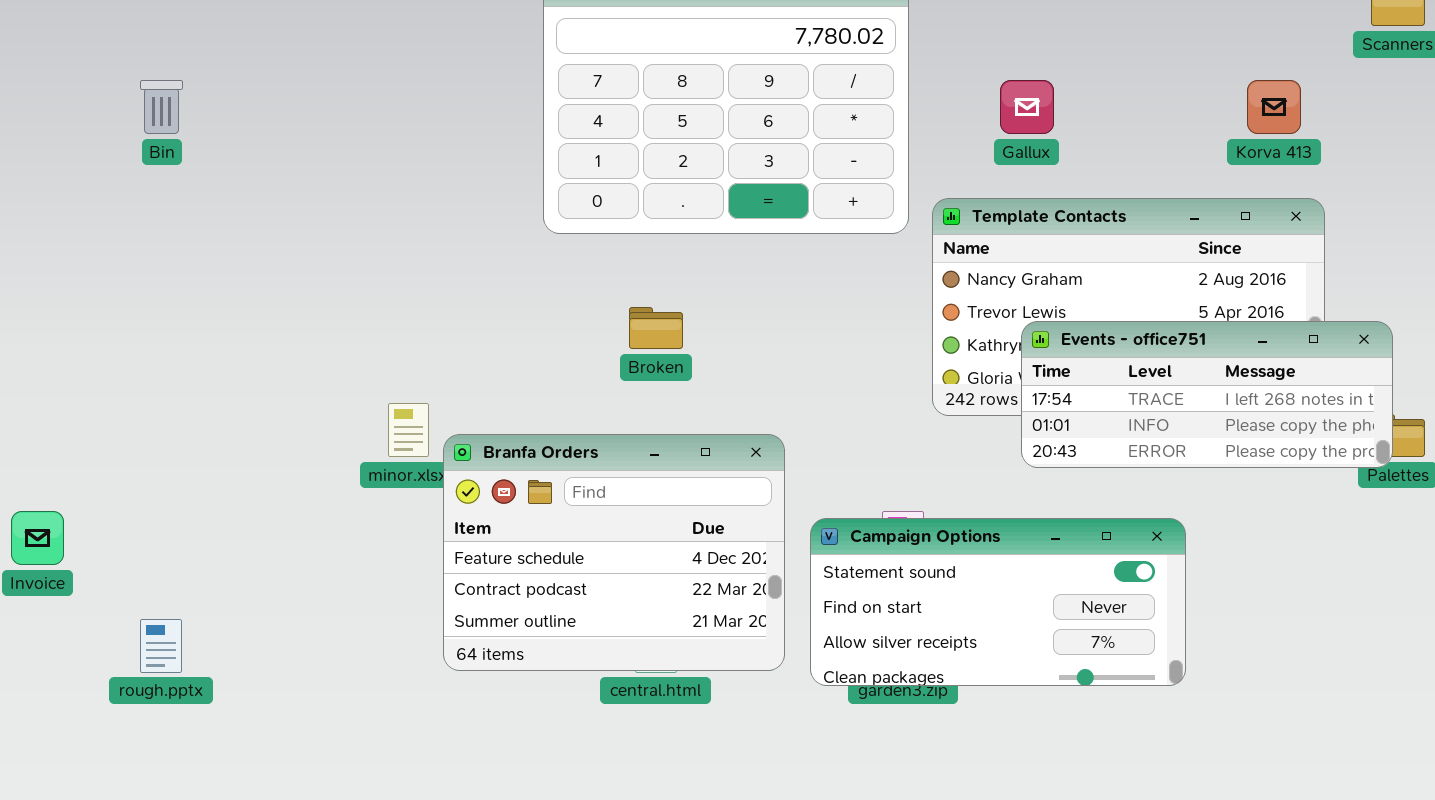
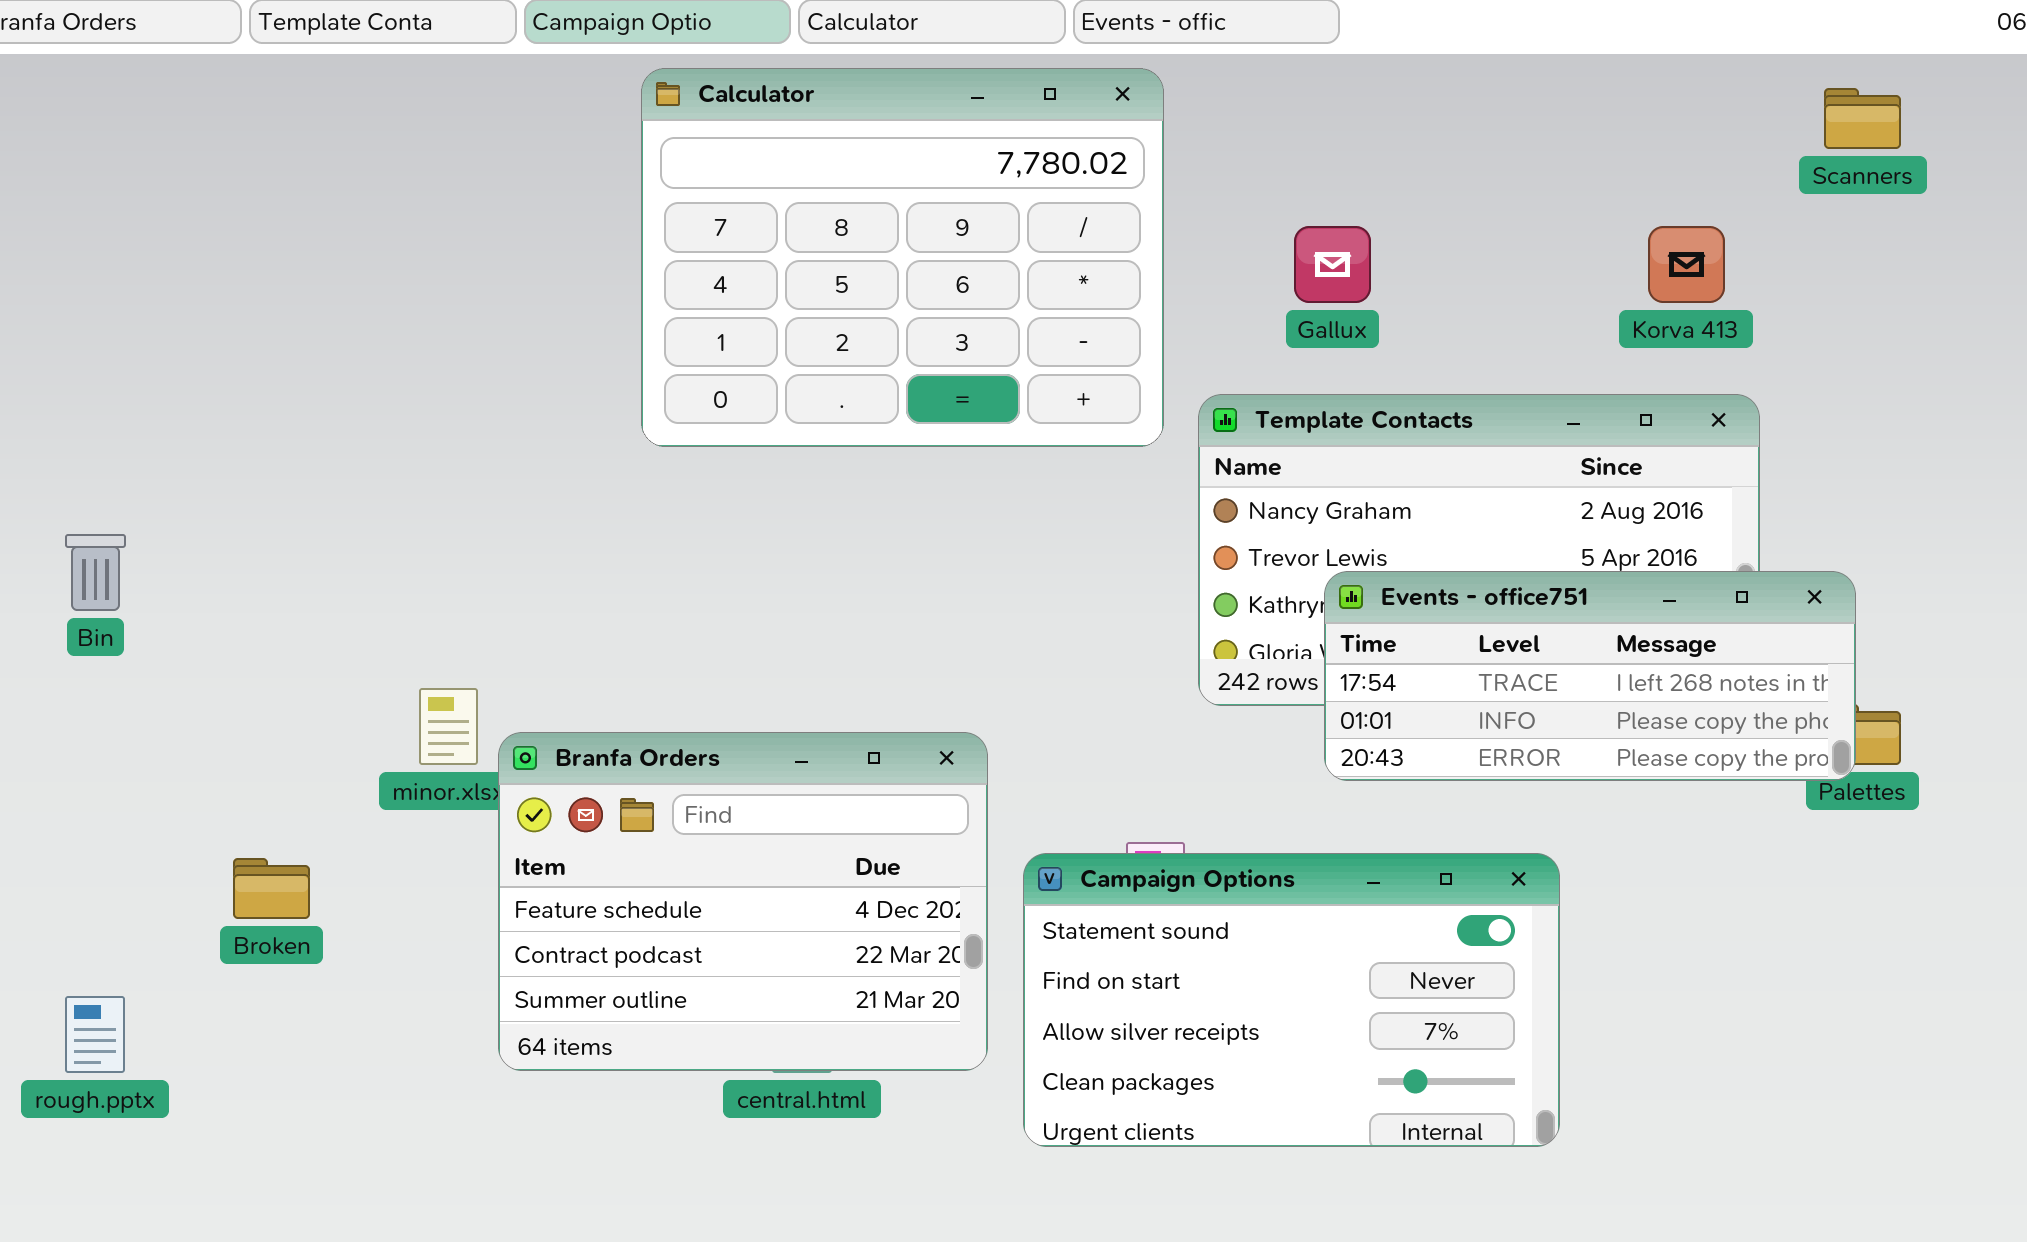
Bin: [140,80,183,134] -> [65,534,126,611], moved
Broken: [629,307,683,349] -> [233,858,310,919], moved
Campaign Options: [810,518,1186,686] -> [1023,853,1560,1147], resized

